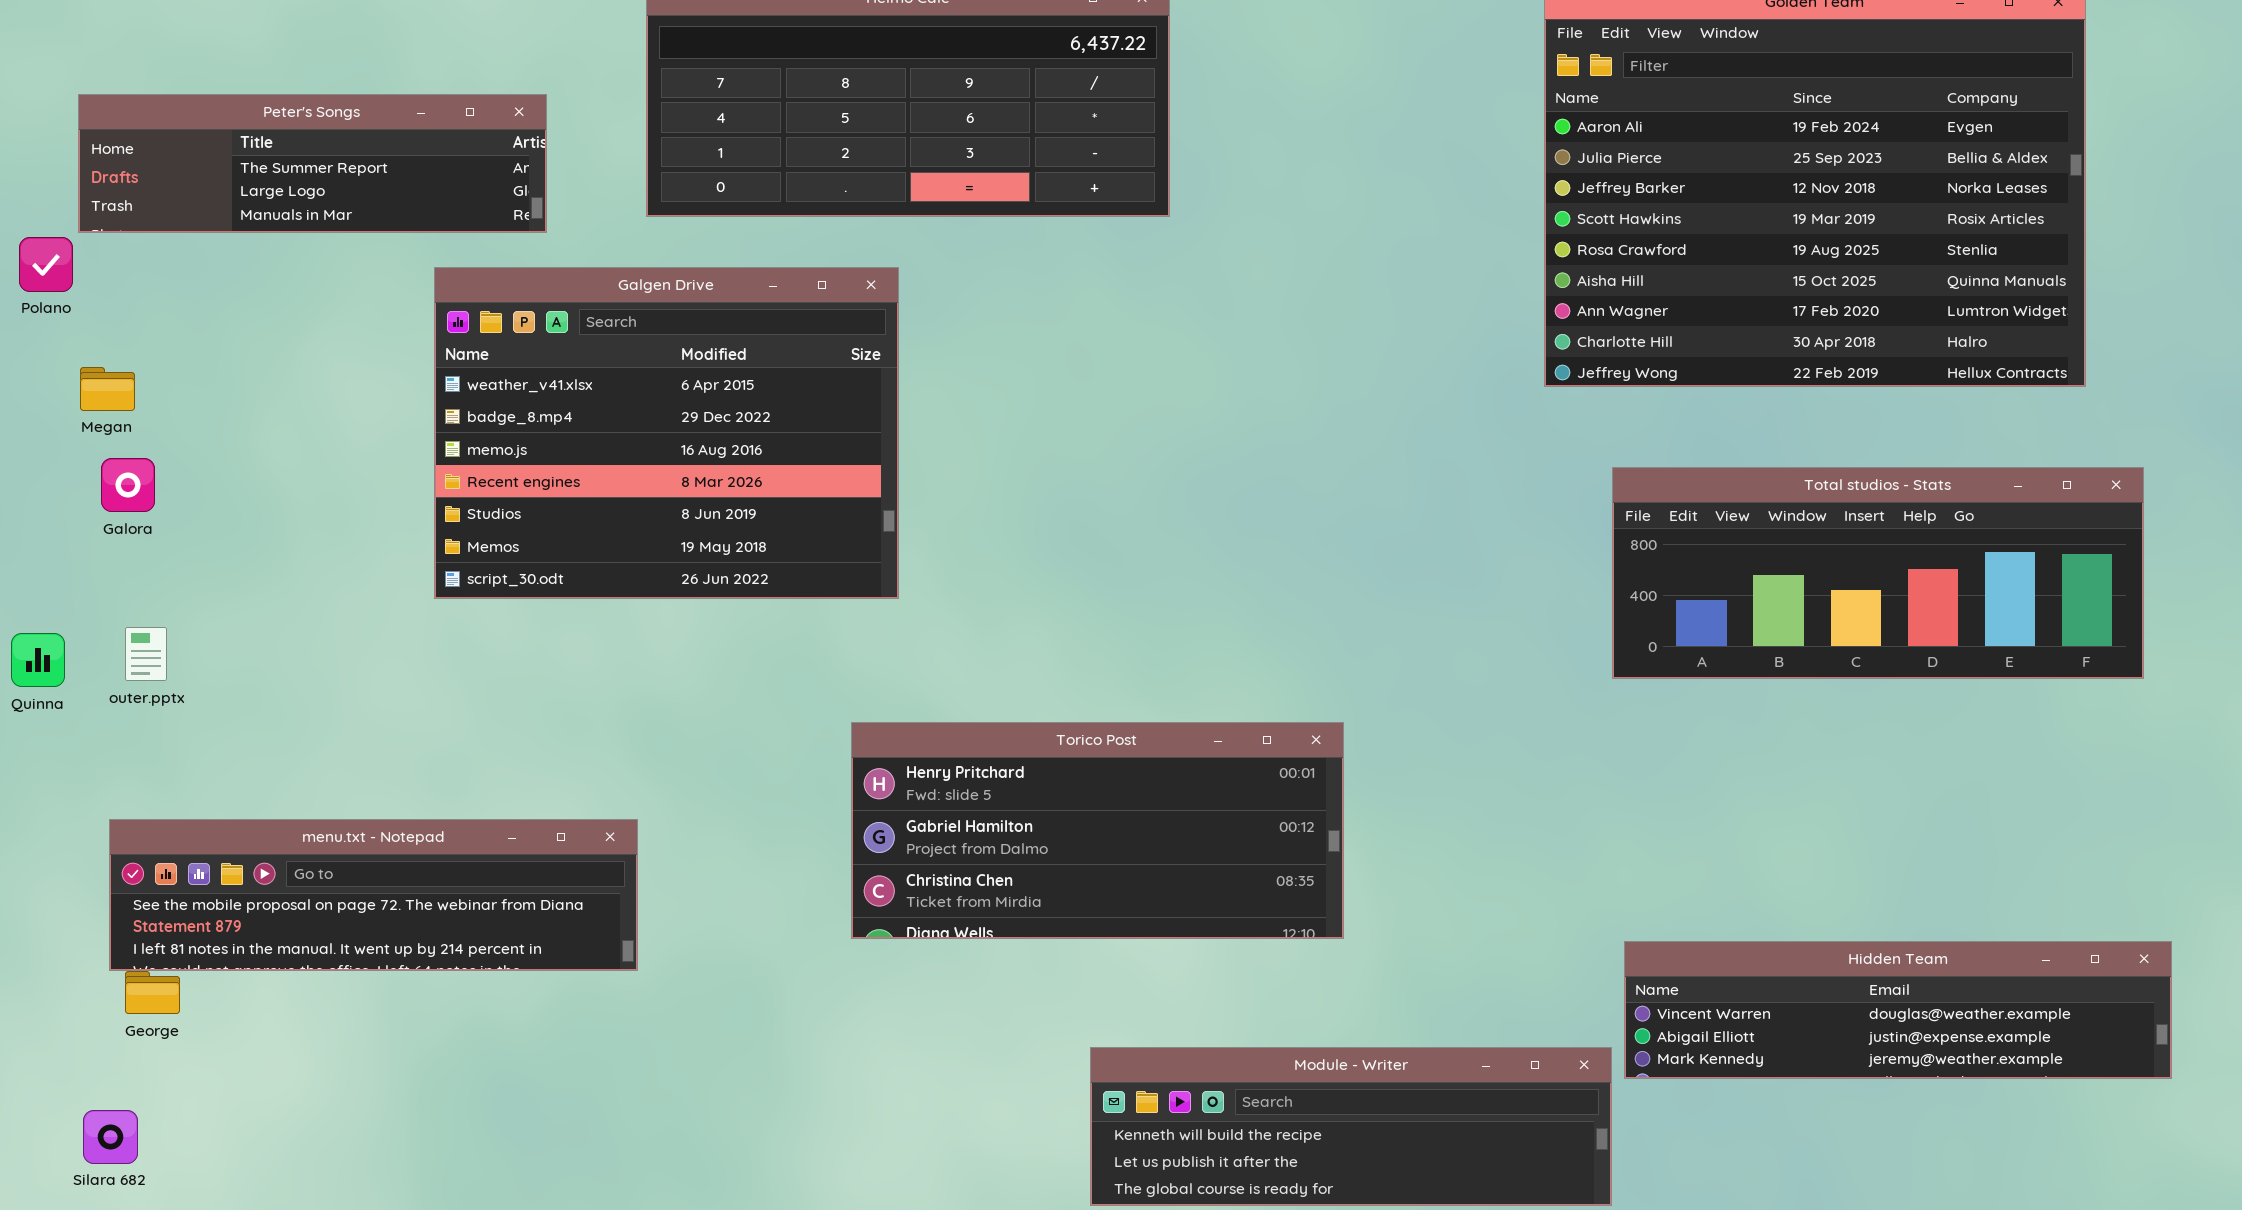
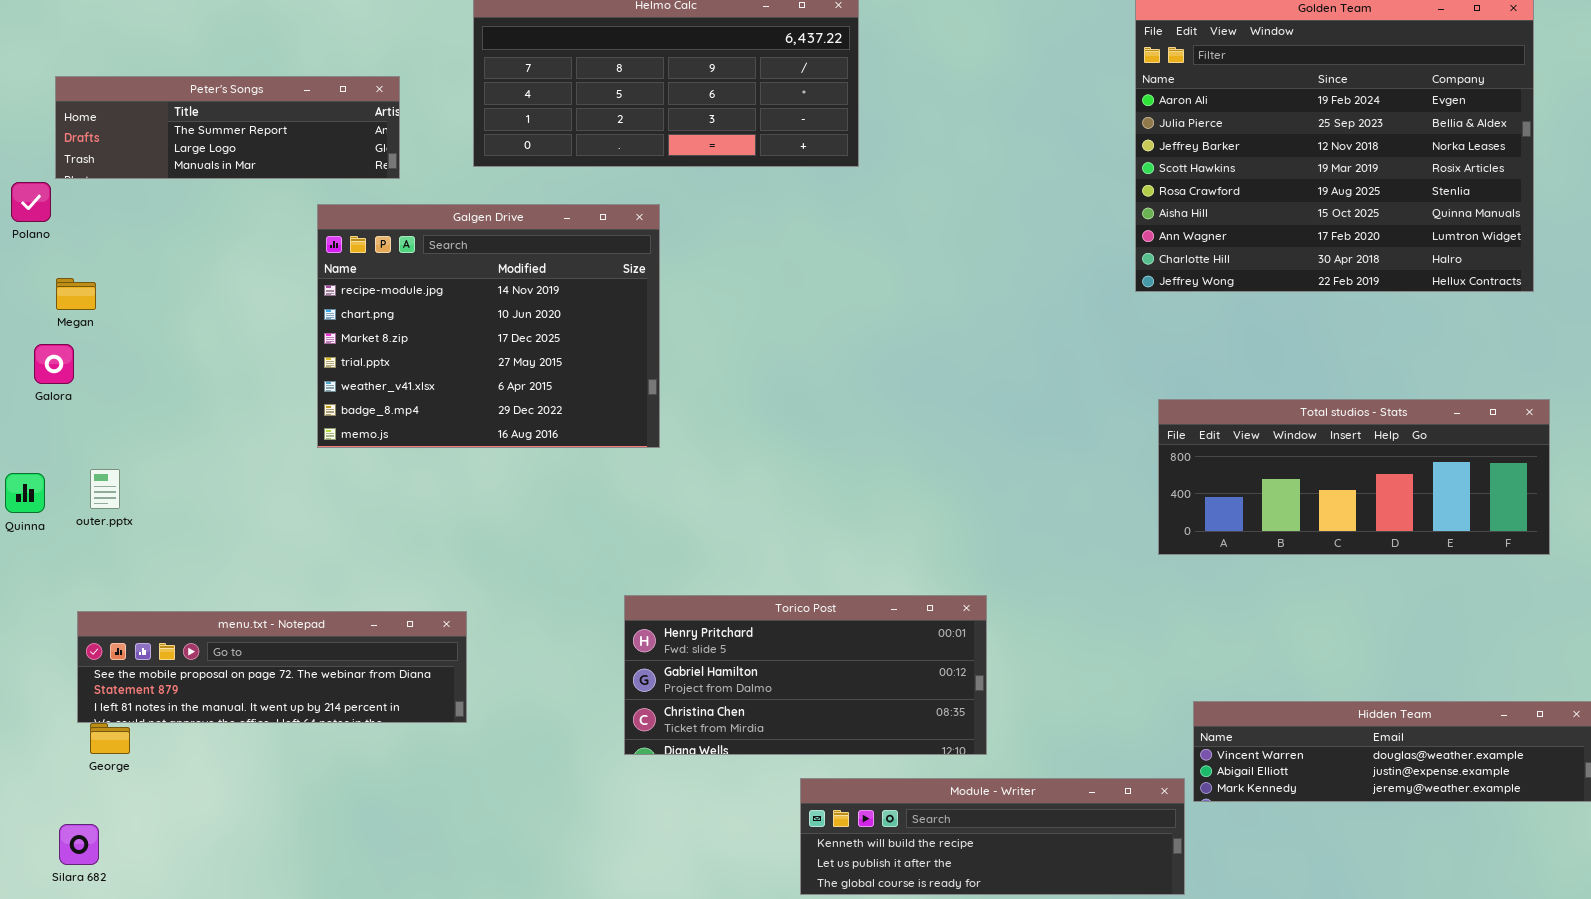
Galgen Drive: [434,267,899,599] -> [317,204,660,448], scrolled up 4 rows
Galora: [101,458,155,512] -> [34,344,74,384], moved
Total studios - Stats: [1612,467,2144,679] -> [1158,399,1550,555], moved
Torico Post: [851,722,1344,939] -> [624,595,987,755], moved

